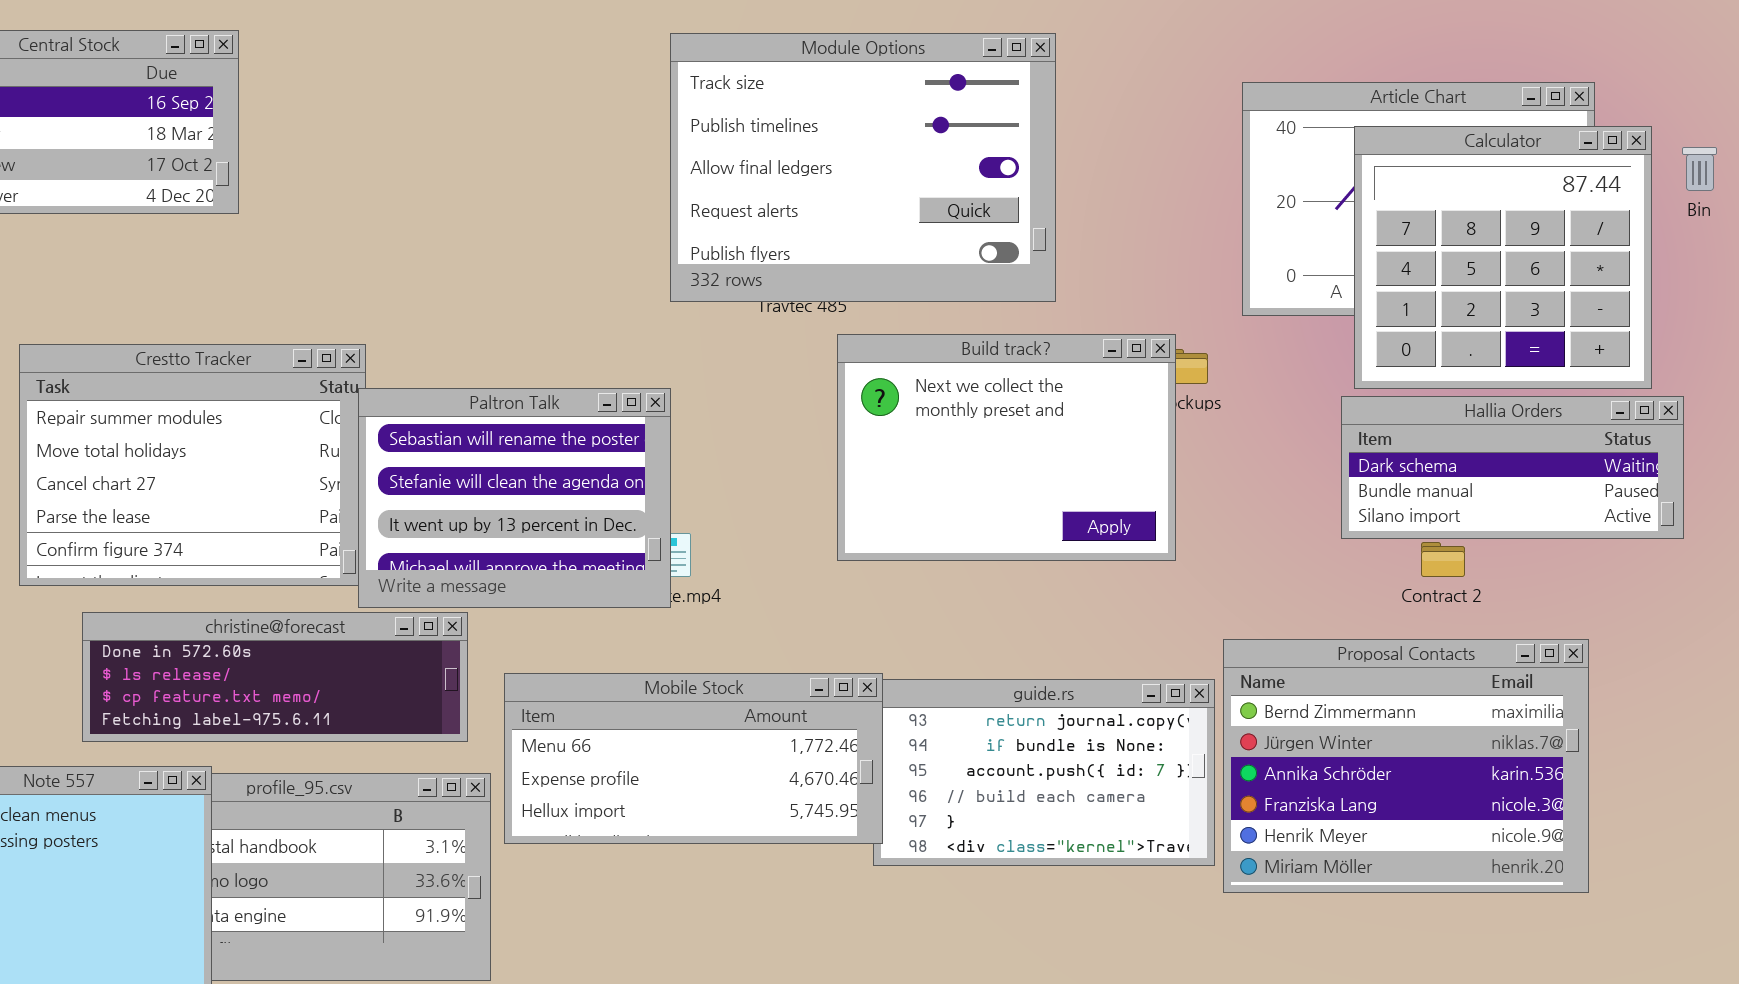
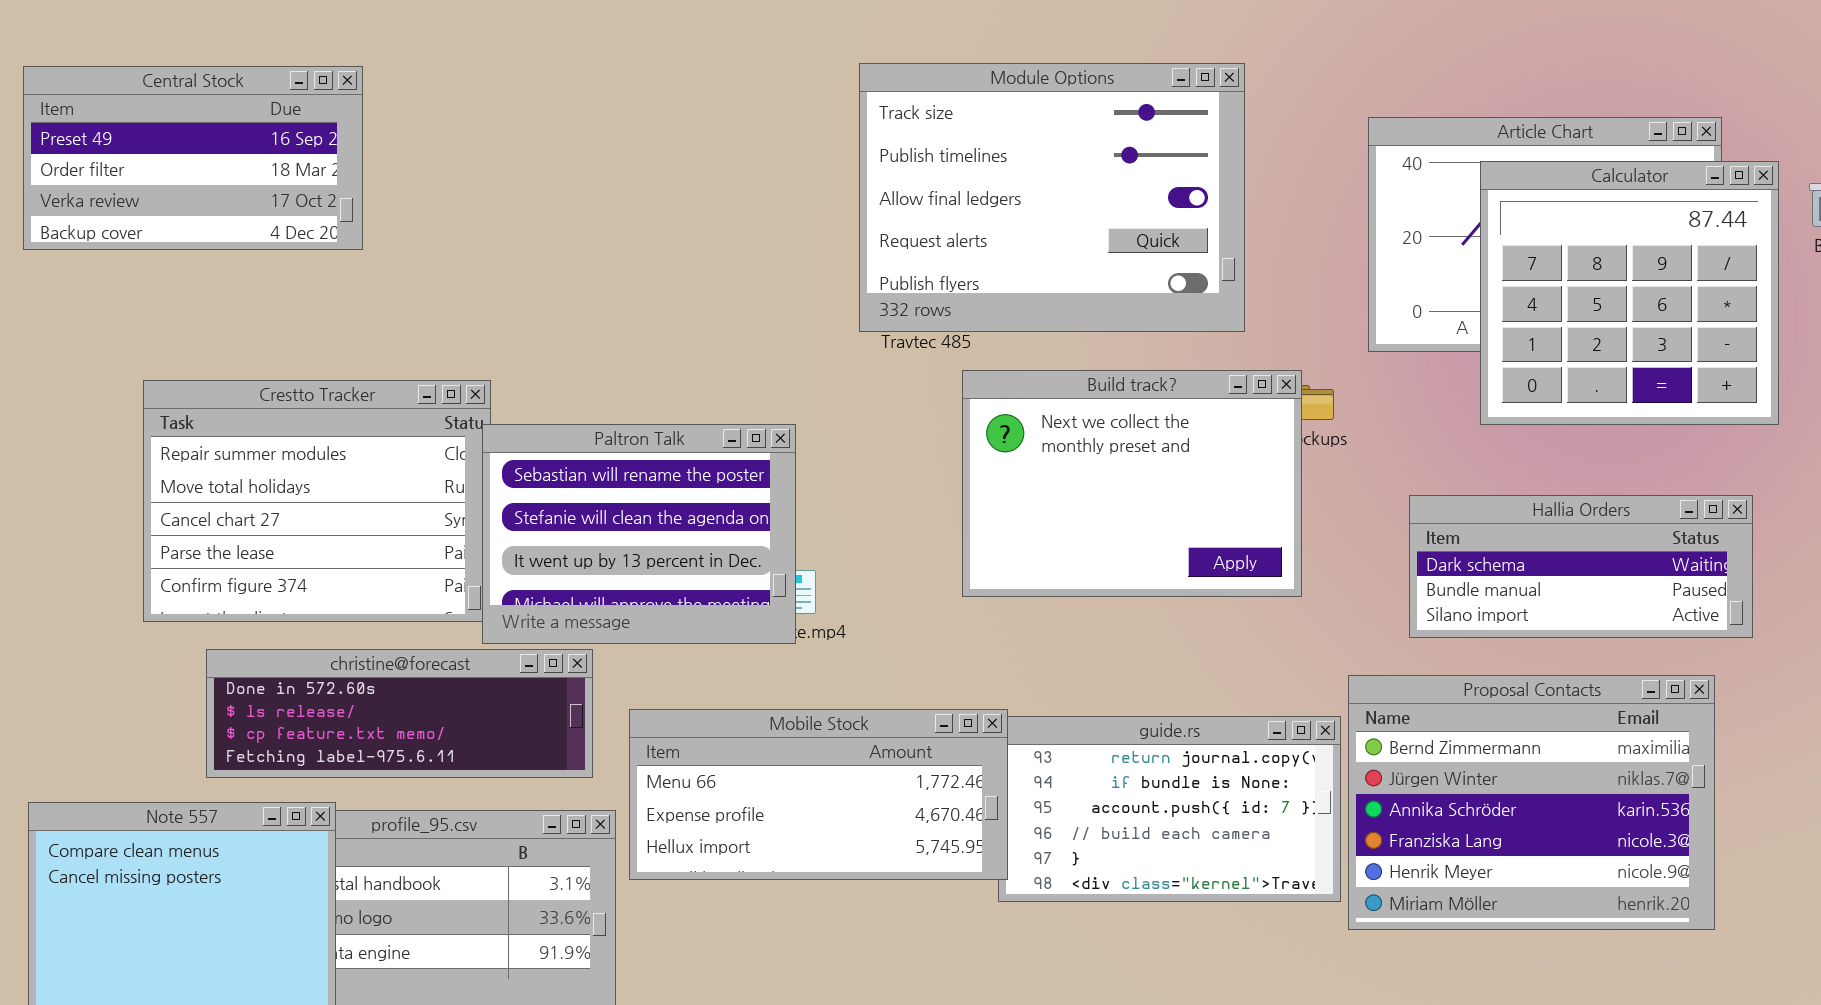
Module Options: [670,33,1056,302] -> [859,63,1245,332], moved
Hallia Orders: [1341,396,1684,539] -> [1409,495,1753,638], moved

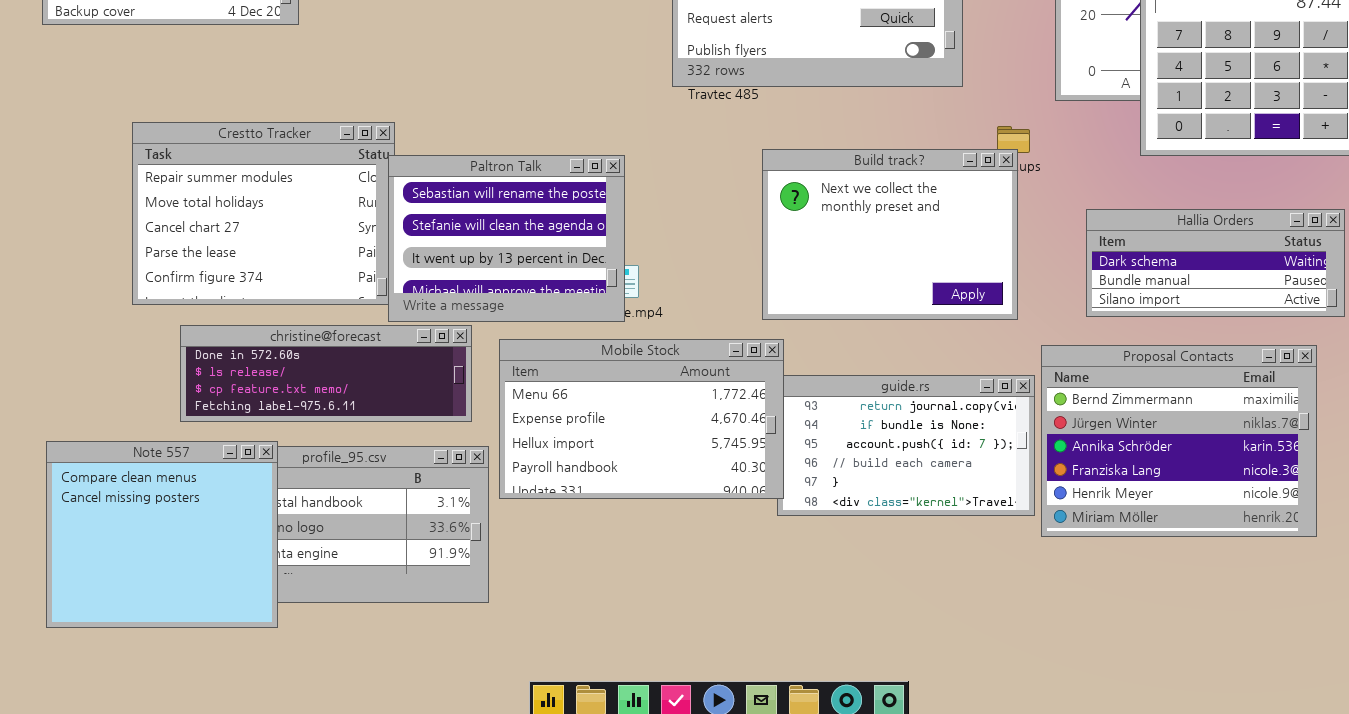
Build track?: [962,370,1302,597] -> [762,149,1018,320], moved
Mobile Stock: [629,709,1008,880] -> [499,339,784,499], resized

